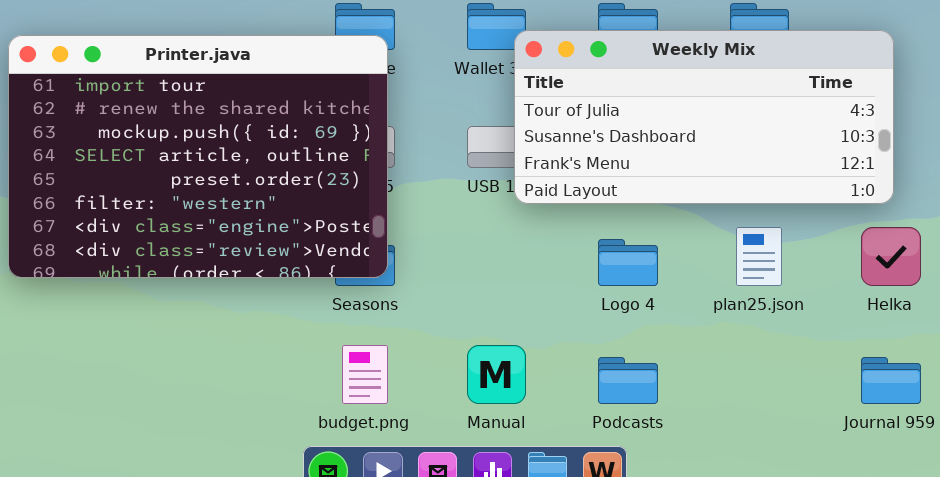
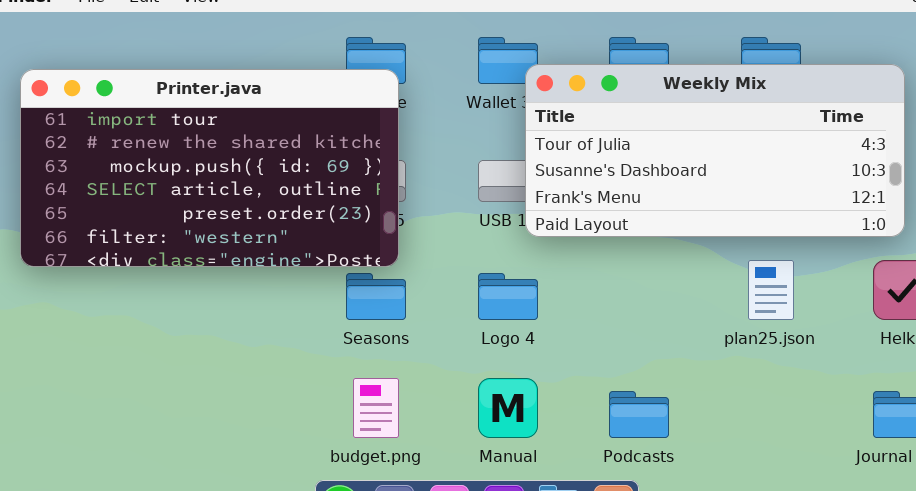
Printer.java: [8,35,388,278] -> [20,69,399,267], resized
Logo 4: [598,239,658,286] -> [478,273,538,320], moved

